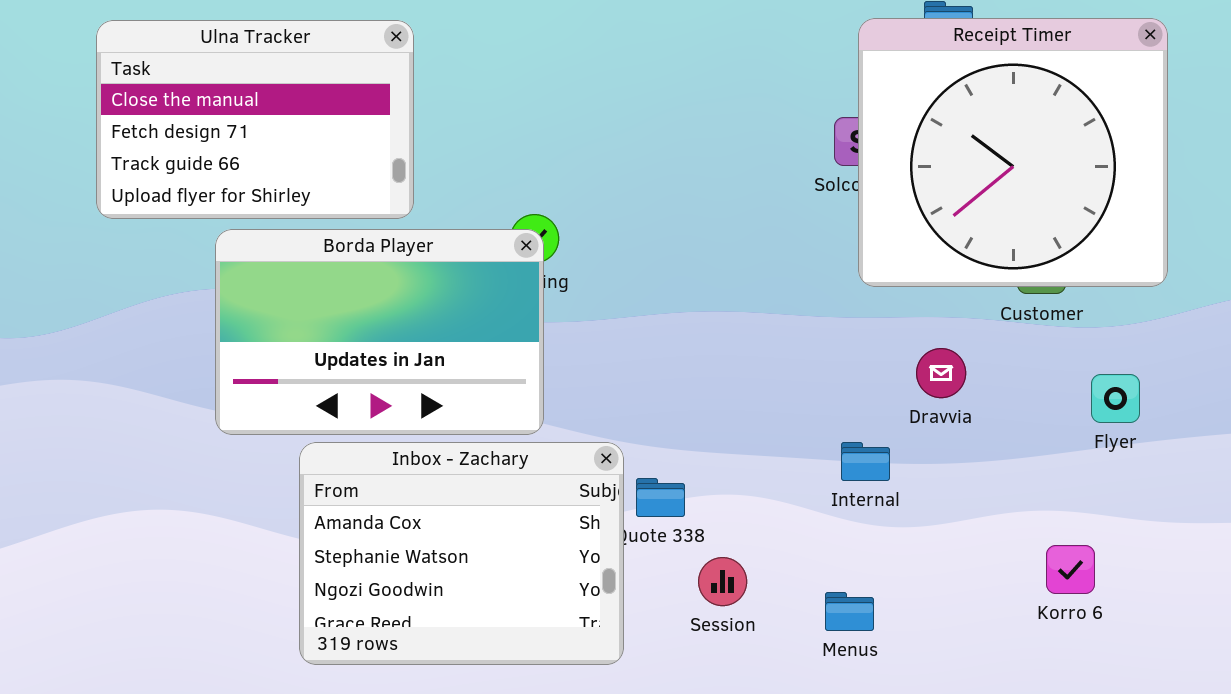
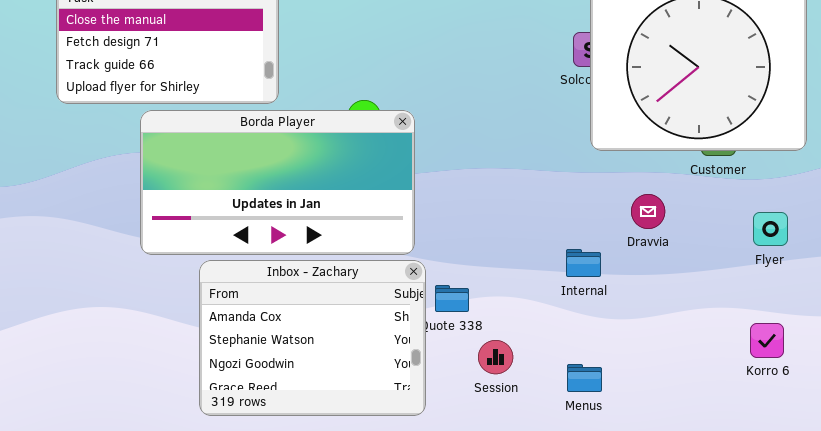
Borda Player: [215,229,544,435] -> [140,110,415,255], resized
Internal: [841,442,890,481] -> [566,249,601,277], moved
Korro 6: [1046,545,1095,594] -> [750,323,784,358], moved

